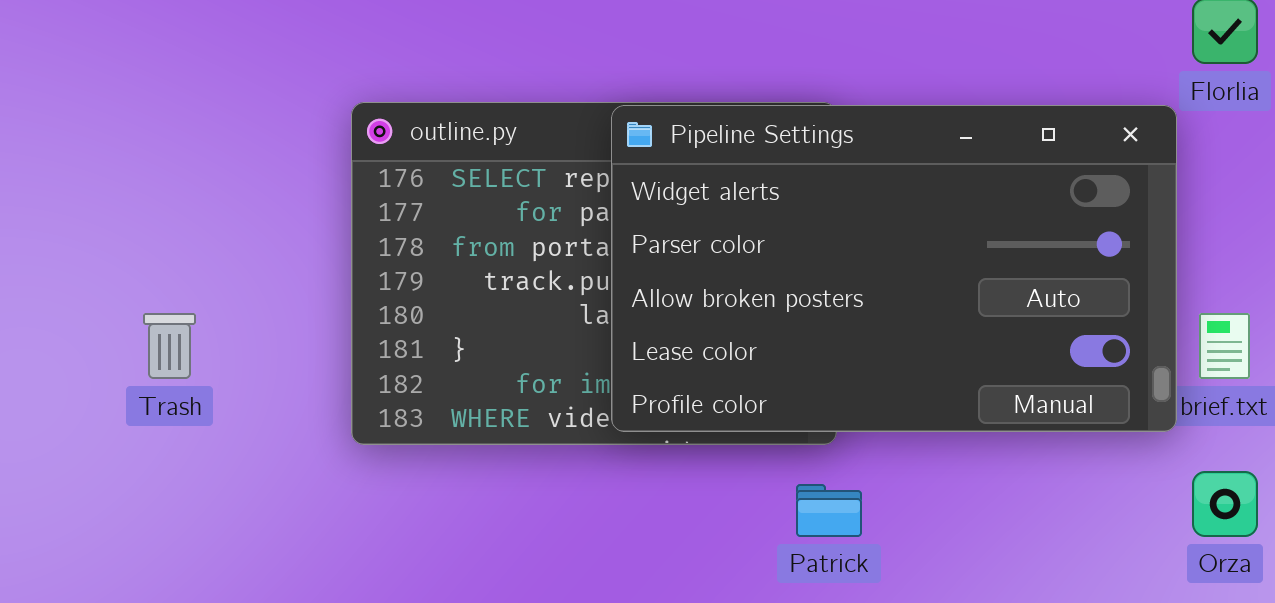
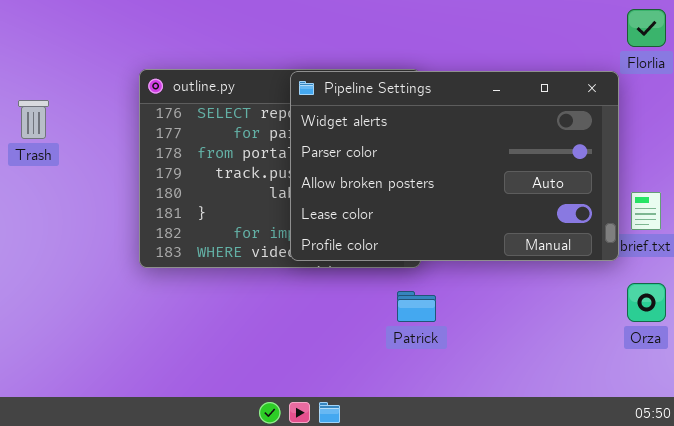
Trash: [143,313,196,379] -> [18,100,49,139], moved

